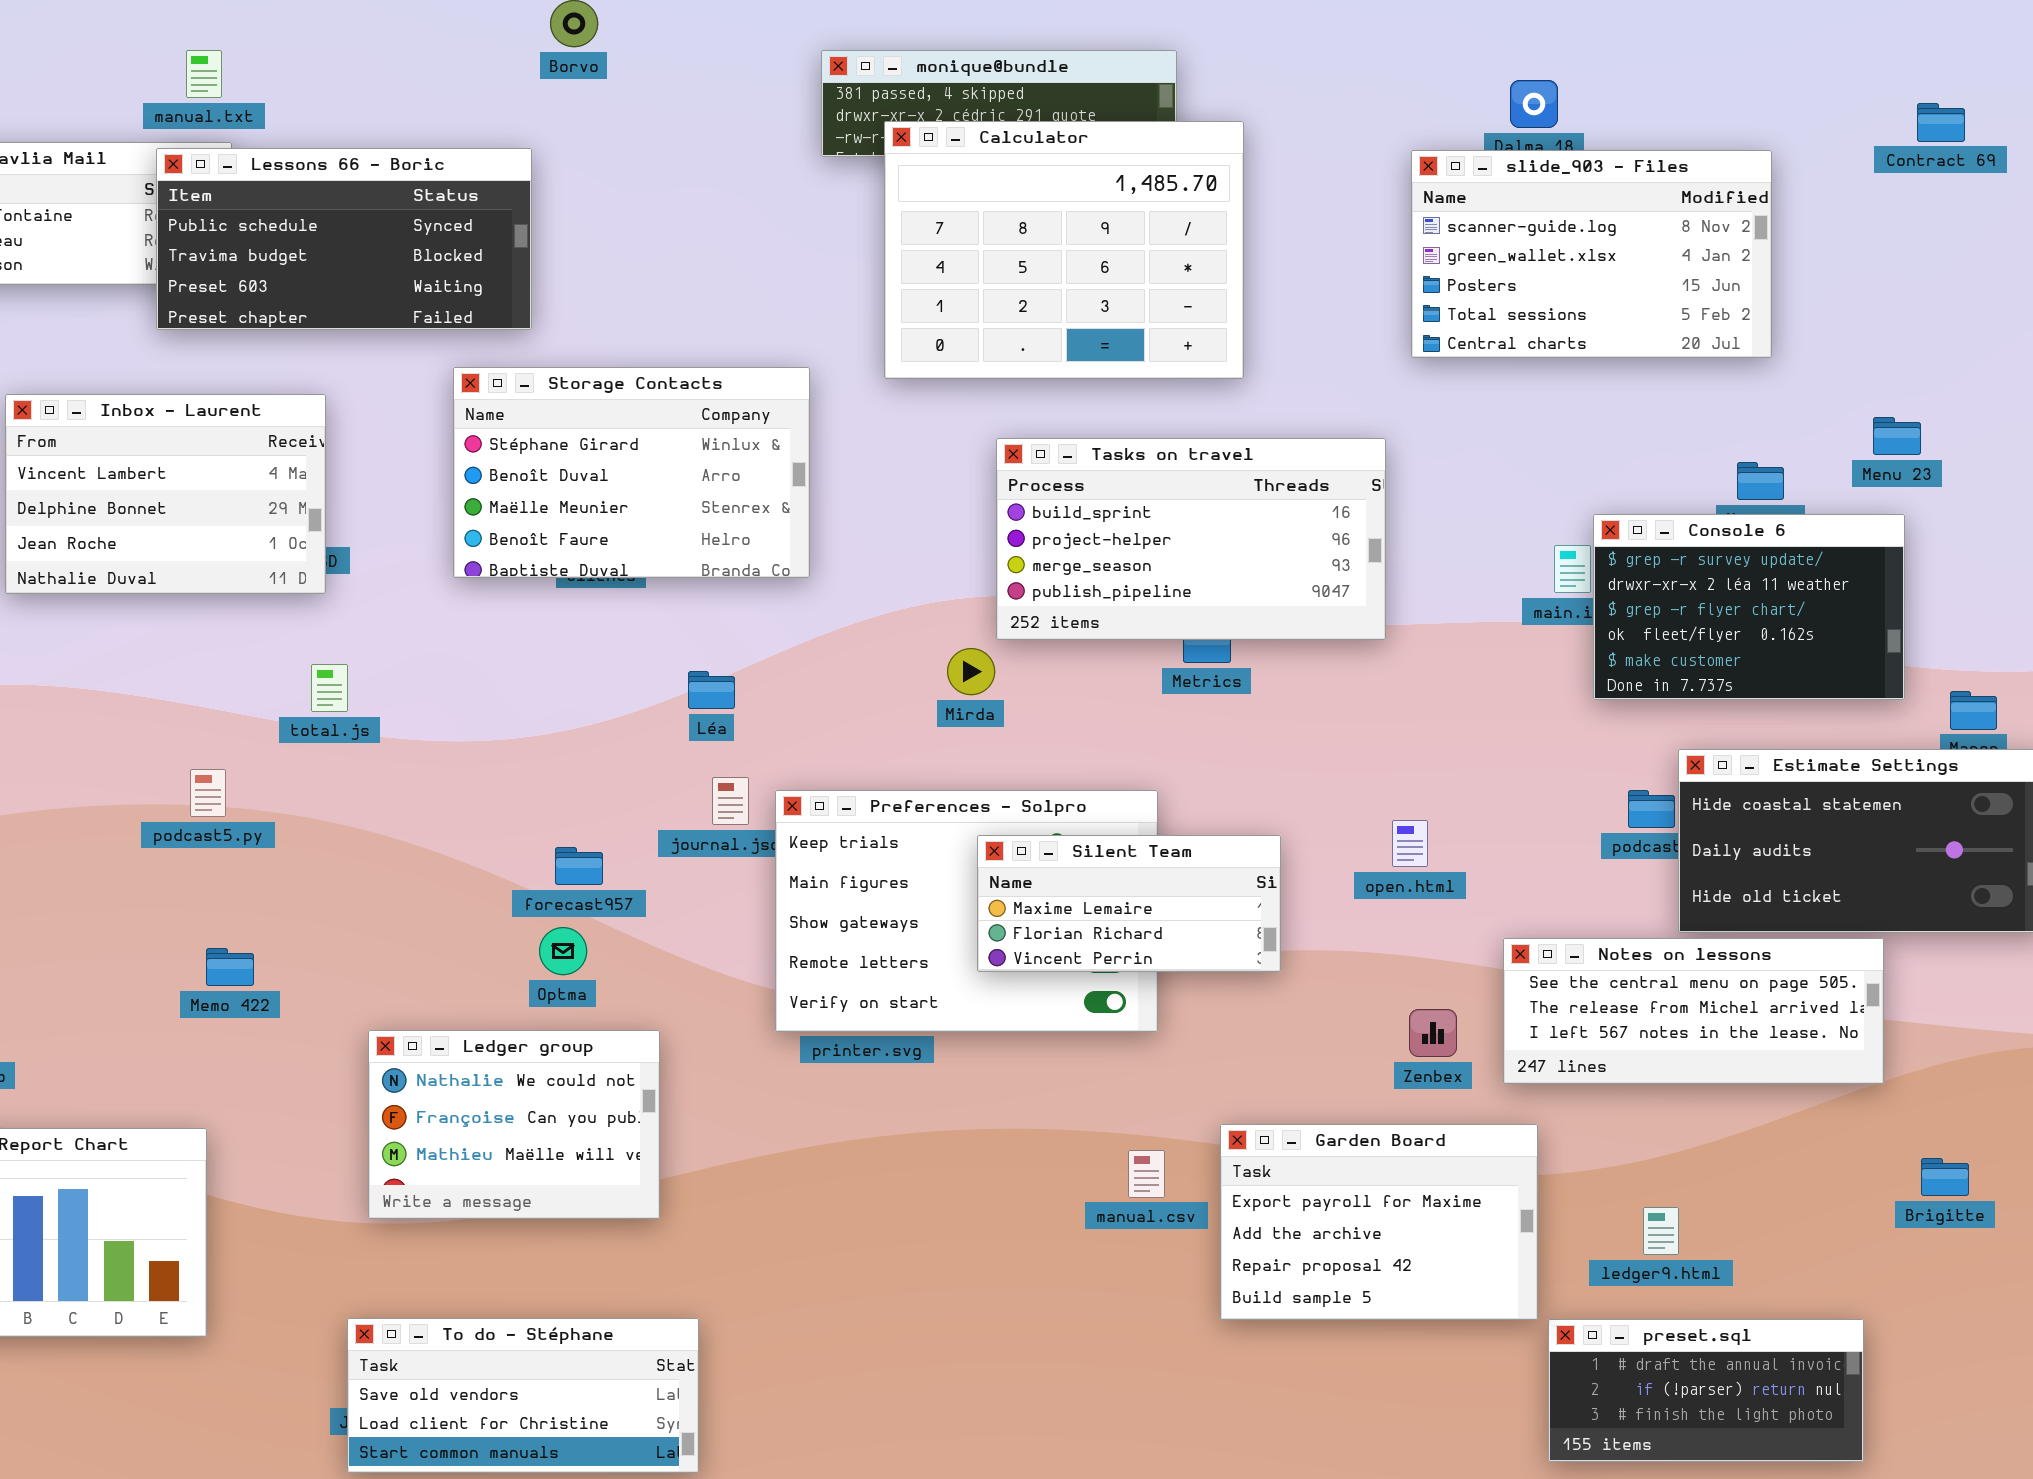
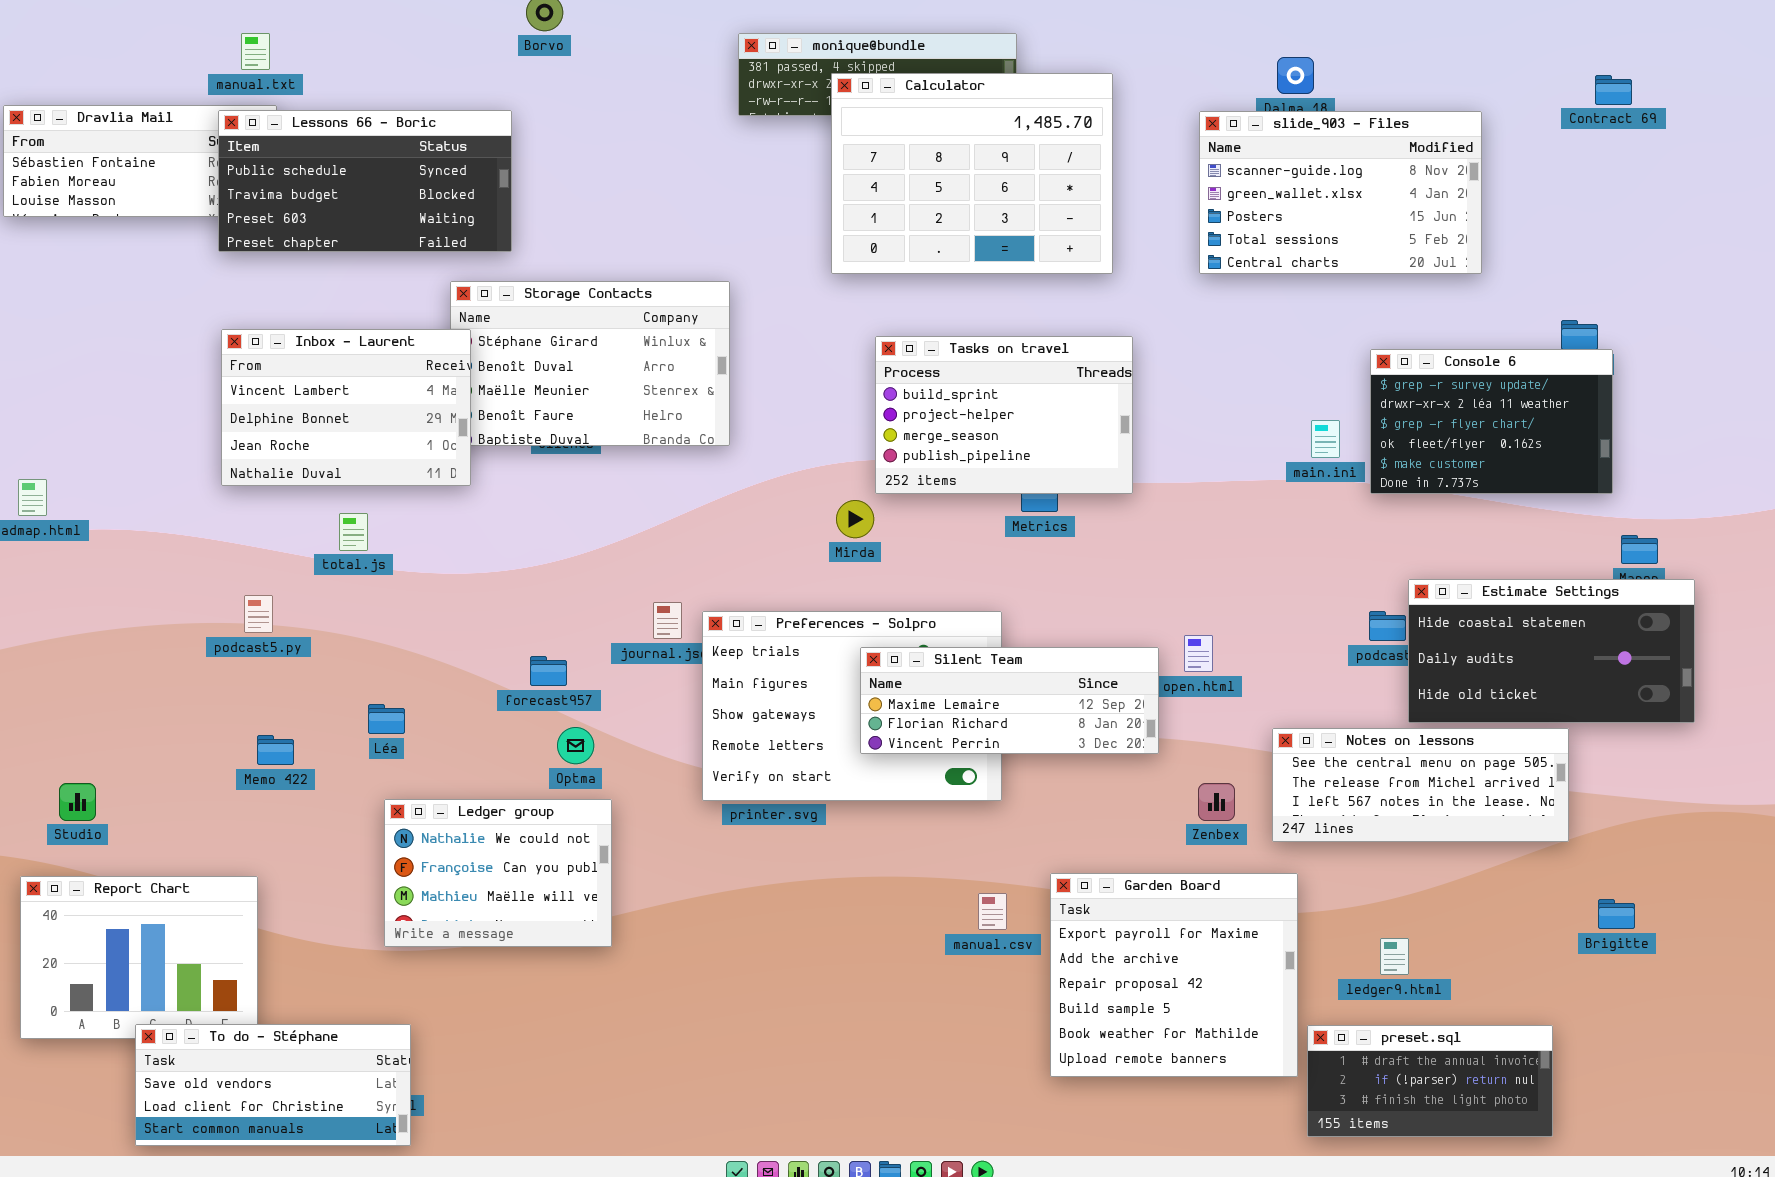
Calculator: [884,121,1244,379] -> [831,73,1113,274], moved
Inbox - Laurent: [5,394,326,594] -> [221,329,471,486], moved
Tasks on travel: [996,438,1386,640] -> [875,336,1133,494], resized
Console 6: [1593,514,1905,700] -> [1370,349,1613,494], moved
Léa: [688,671,735,709] -> [368,704,405,734], moved
Silent Team: [977,835,1281,972] -> [860,647,1159,754], resized
Optma: [539,927,587,975] -> [557,727,594,764], moved
Garden Board: [1220,1124,1538,1320] -> [1050,873,1298,1077], resized
To do - Stéphane: [347,1318,699,1473] -> [135,1024,411,1146], moved

